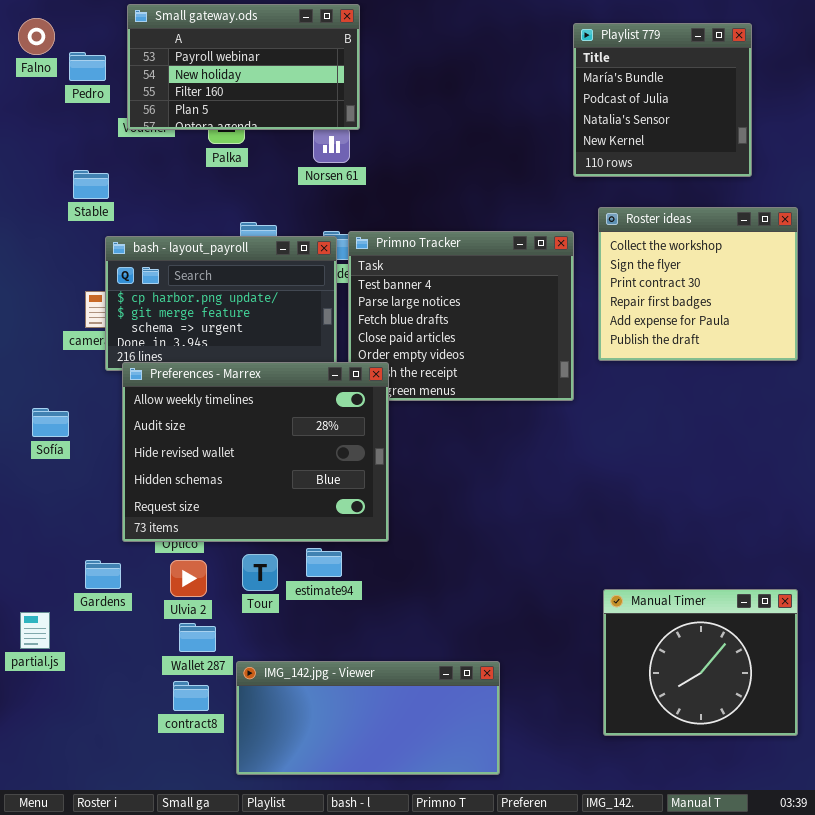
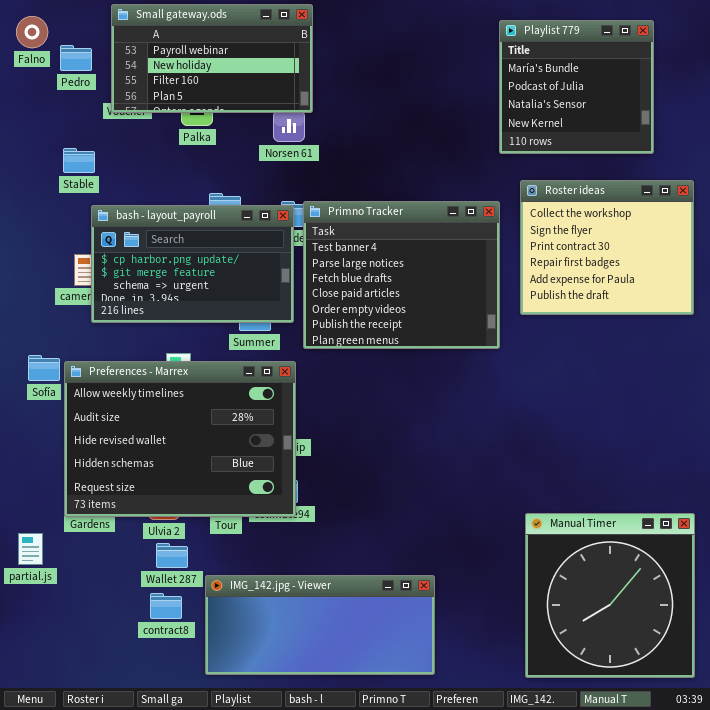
Preferences - Marrex: [122,362,389,542] -> [64,361,296,517], moved
Manual Timer: [603,589,798,736] -> [525,513,695,678], resized

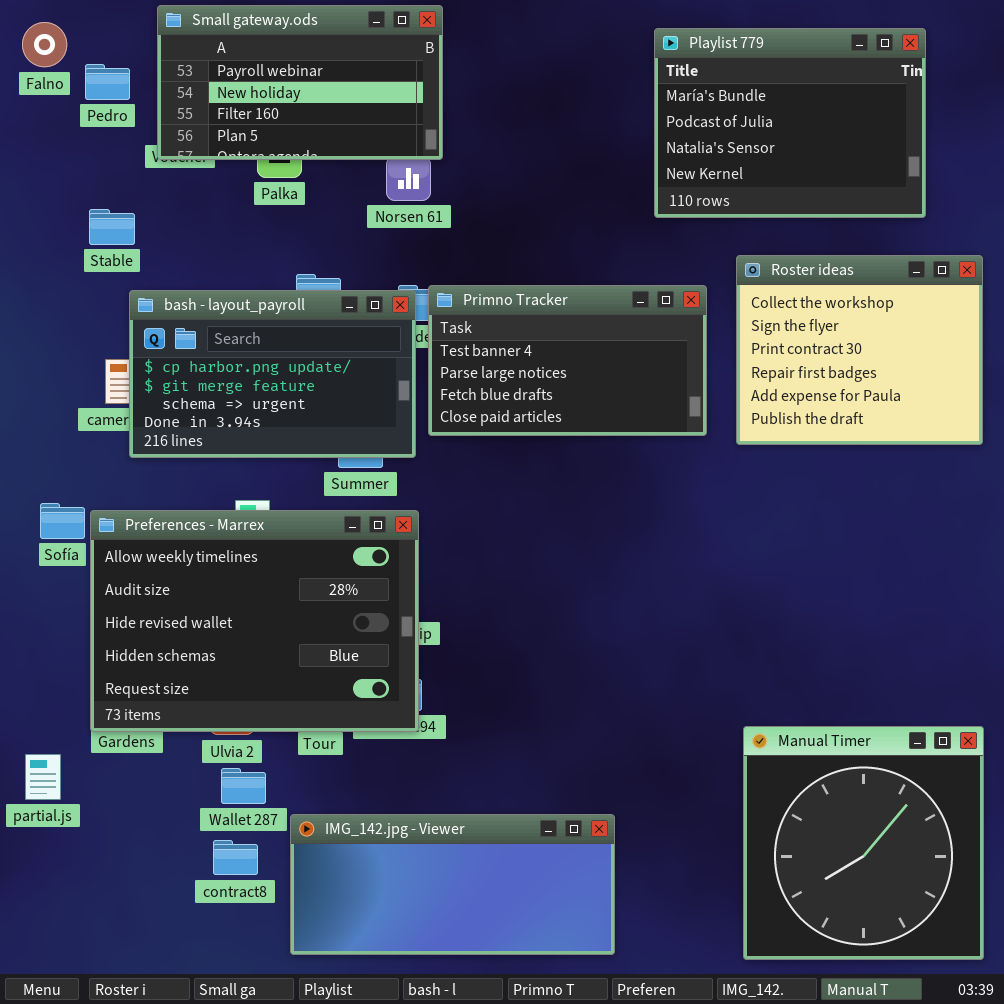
Playlist 779: [499,20,654,154] -> [654,28,926,218], resized
Primno Tracker: [303,201,500,349] -> [428,285,707,436], resized

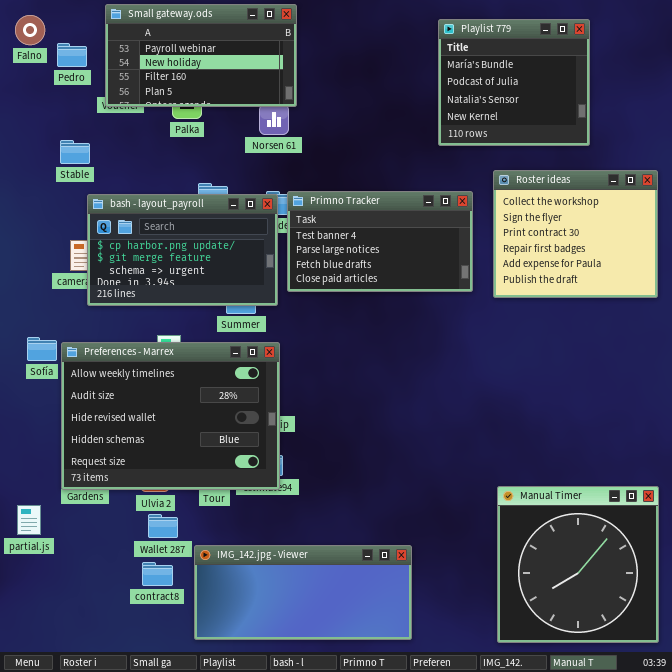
Playlist 779: [654,28,926,218] -> [438,19,590,146], resized

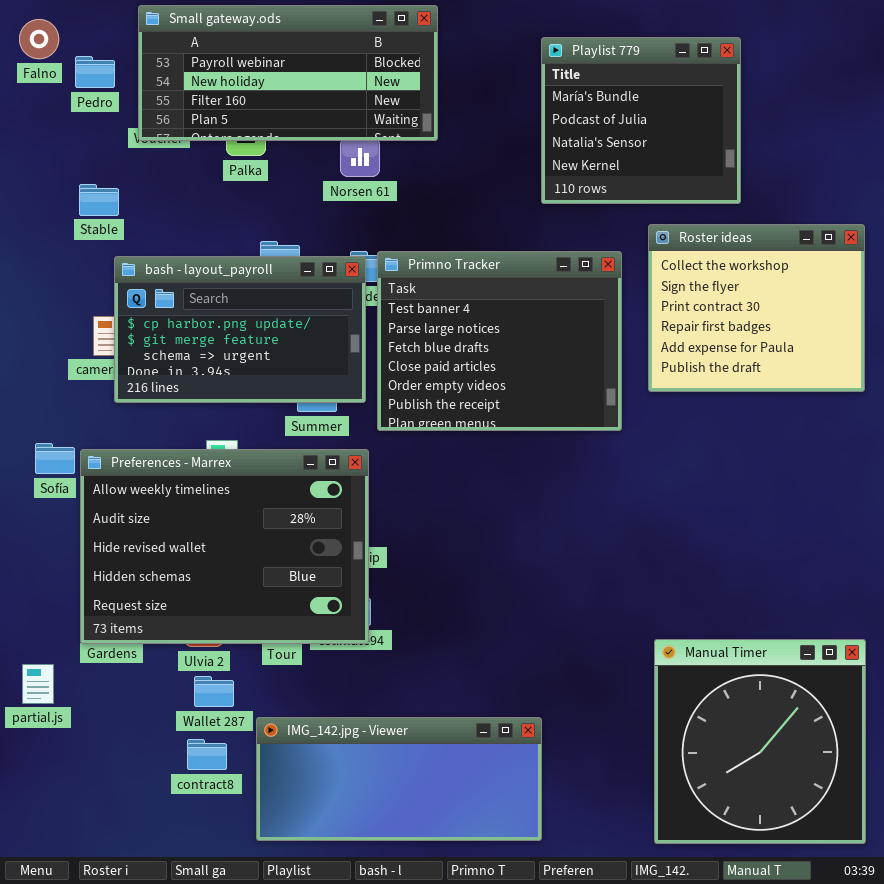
Small gateway.ods: [105,4,297,107] -> [138,5,438,141], resized
Playlist 779: [438,19,590,146] -> [541,37,741,204], moved
Primno Tracker: [287,191,473,292] -> [377,251,622,431], resized

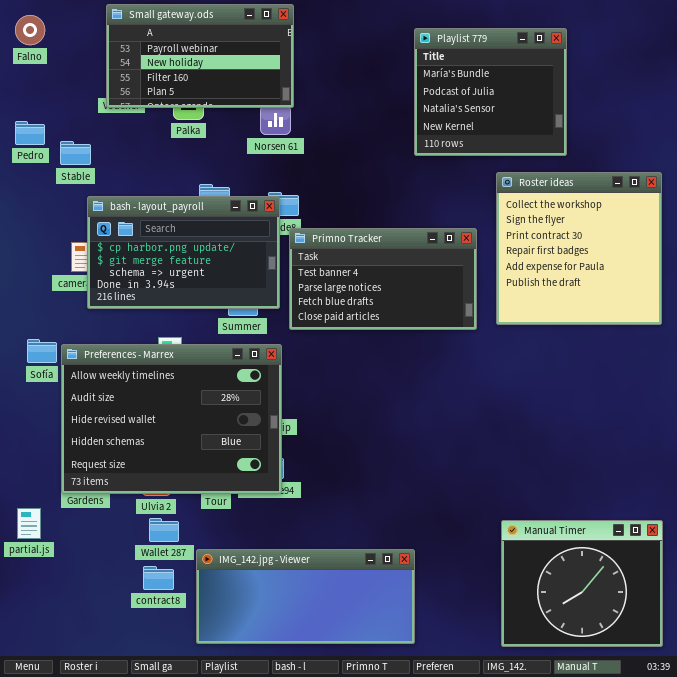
Small gateway.ods: [138,5,438,141] -> [106,4,294,108], resized
Pedro: [75,56,115,88] -> [15,121,45,145], moved
Roster ideas: [648,224,865,392] -> [496,172,662,325], resized
Primno Tracker: [377,251,622,431] -> [289,228,477,330], resized
Manual Timer: [654,639,866,844] -> [501,520,663,647], resized

